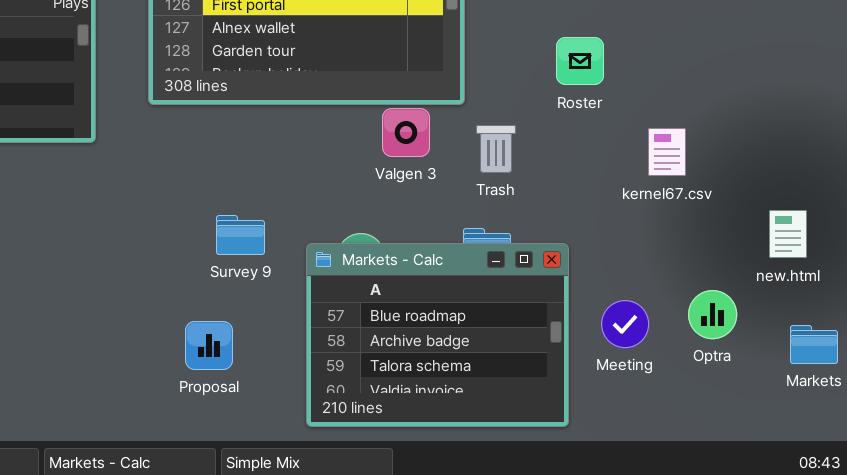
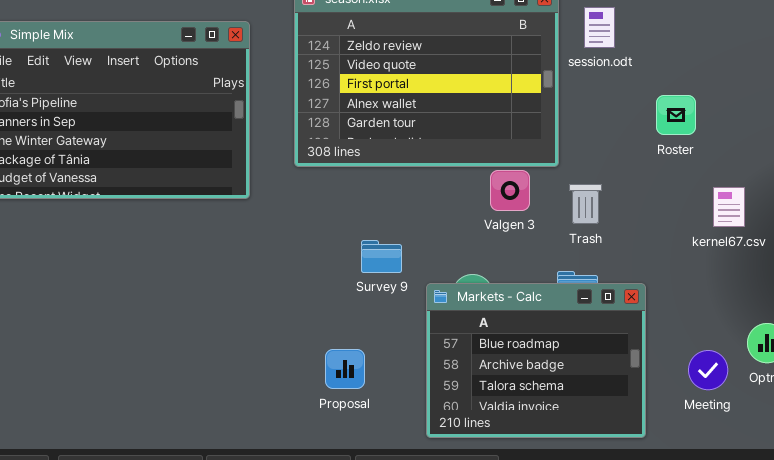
Roster: [556,37,604,85] -> [656,95,696,135], moved
Survey 9: [216,215,265,255] -> [361,240,402,273], moved
Meeting: [601,300,649,348] -> [688,350,728,390], moved

